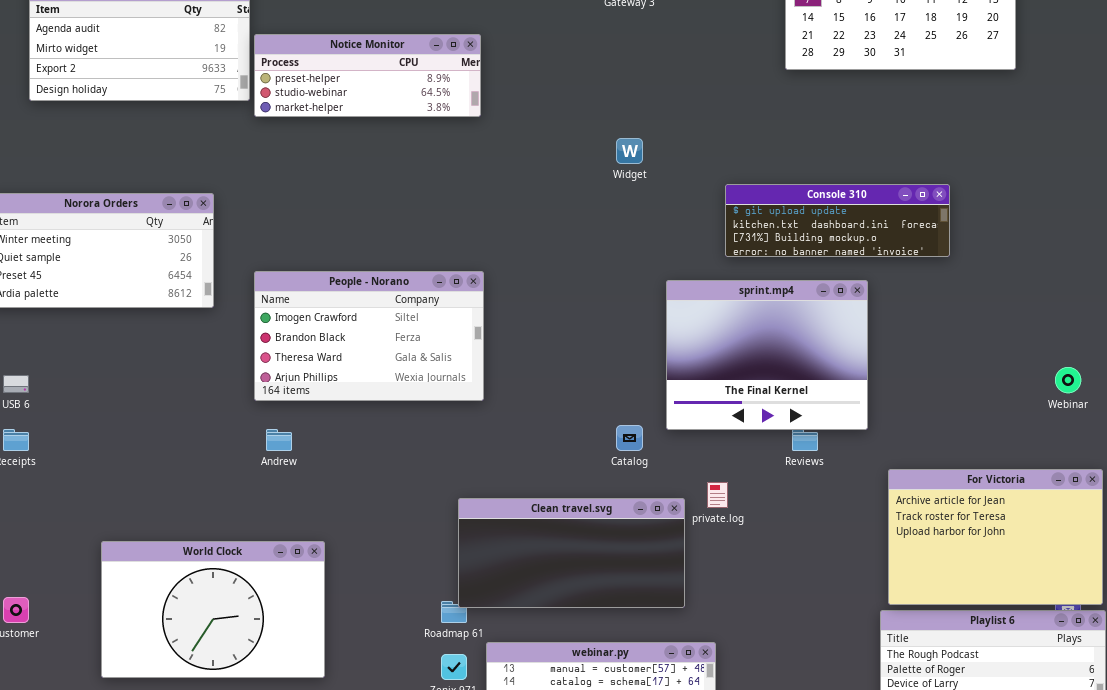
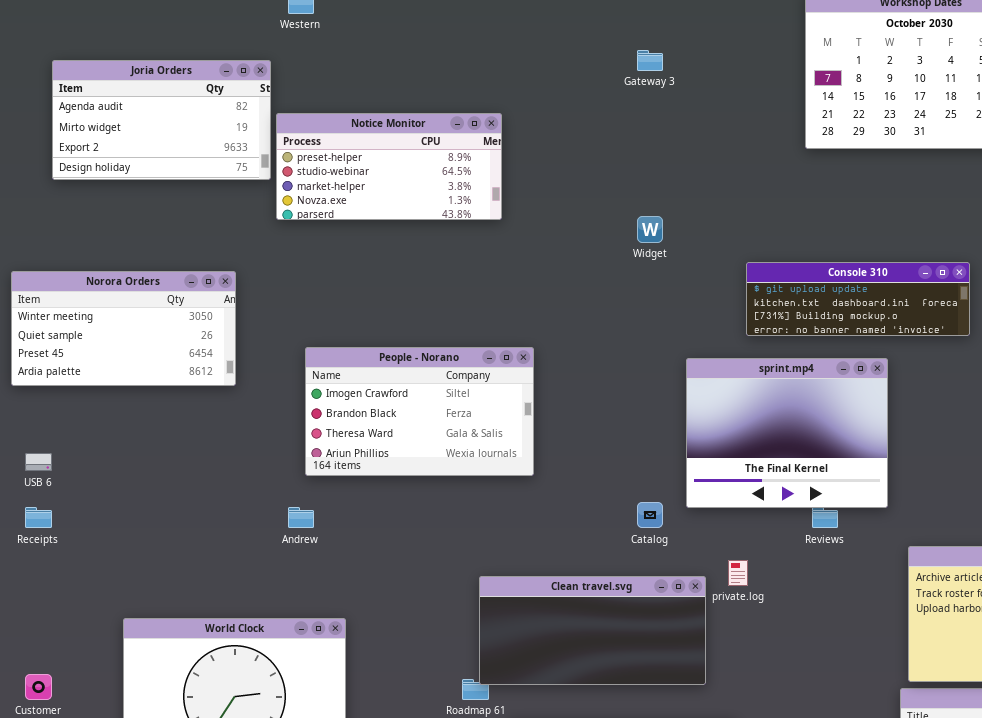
Notice Monitor: [254,34,481,117] -> [276,113,502,220], resized
People - Norano: [254,271,484,401] -> [305,347,534,476], moved

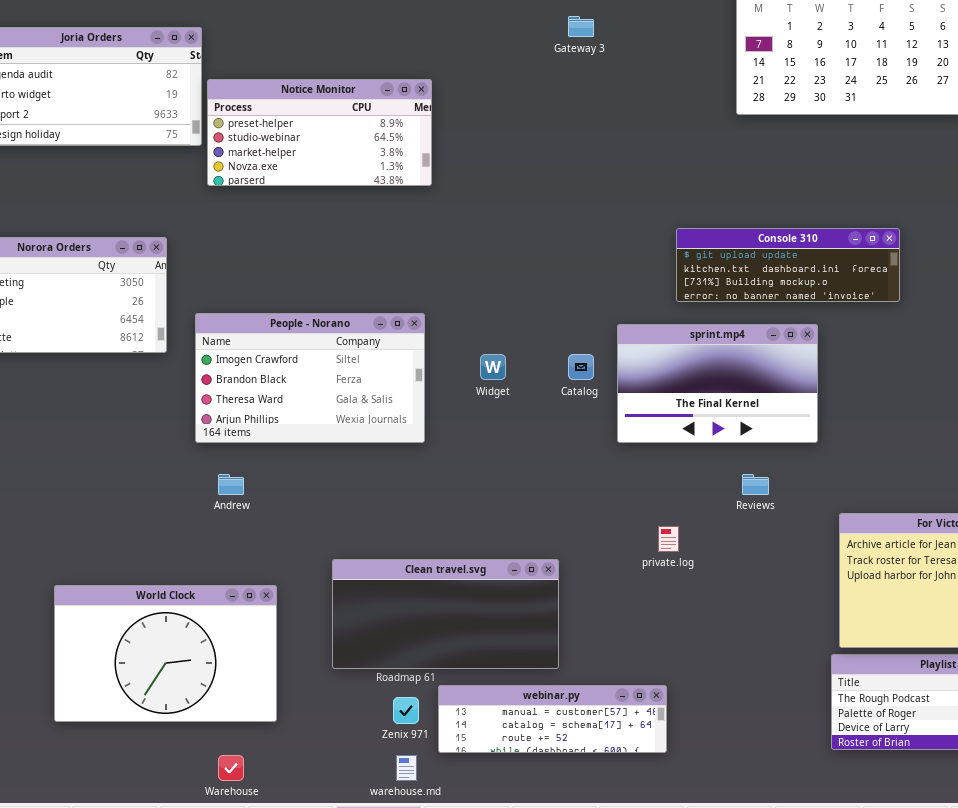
Widget: [637,216,663,243] -> [480,354,506,380], moved
People - Norano: [305,347,534,476] -> [195,313,425,443], moved
sprint.mp4: [686,358,888,508] -> [617,324,818,443], resized
Catalog: [637,502,663,528] -> [568,354,594,380], moved
Clean travel.svg: [479,576,706,685] -> [332,559,559,669], moved

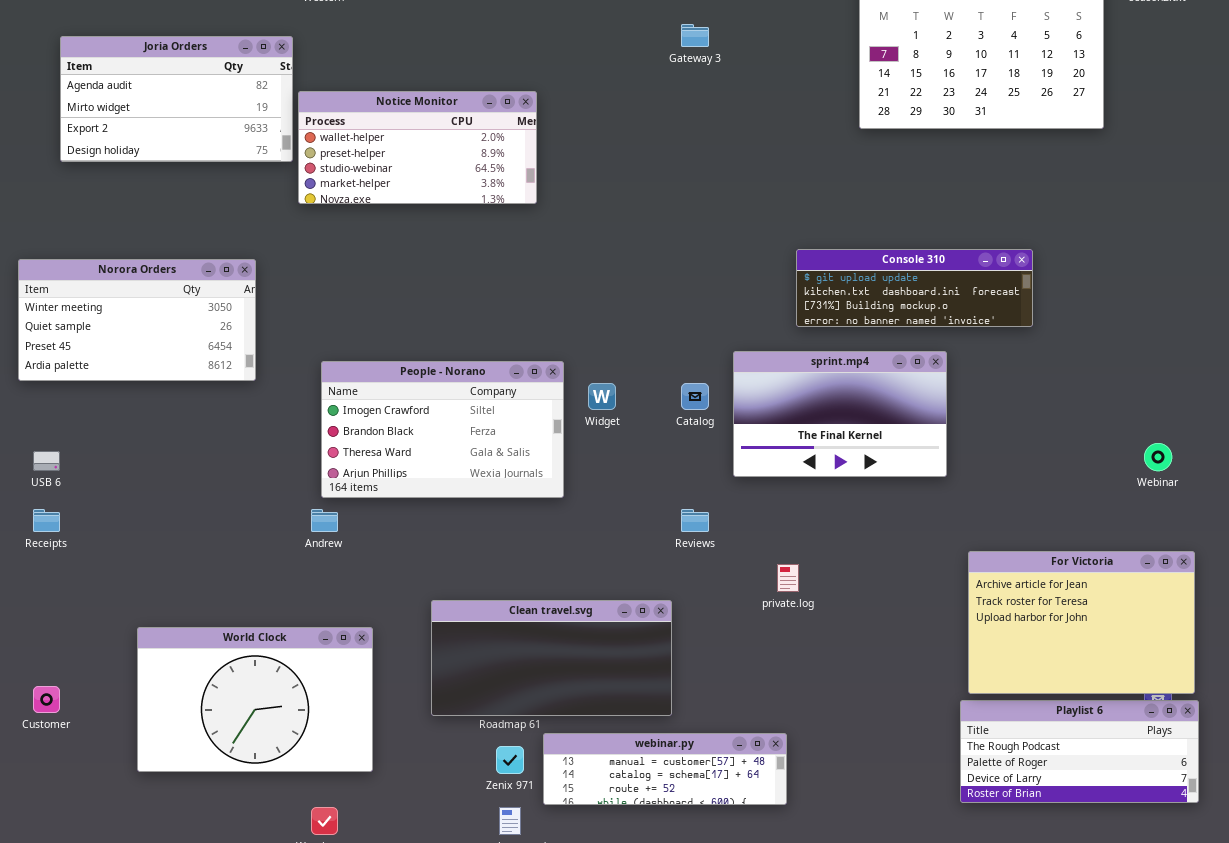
Notice Monitor: [207,79,432,186] -> [298,91,537,204], scrolled up 1 row
People - Norano: [195,313,425,443] -> [321,361,564,498], moved
Reviews: [742,474,769,495] -> [681,509,709,532], moved

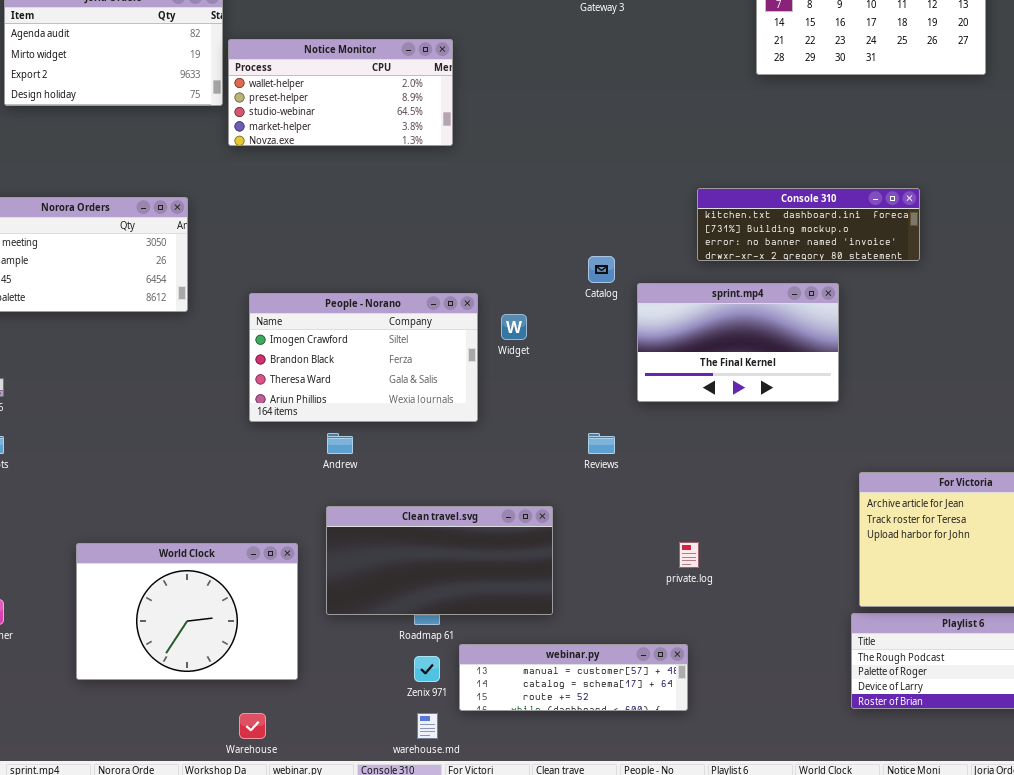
Console 310: [796,249,1033,327] -> [697,188,920,261], scrolled down 1 row
Catalog: [681,383,709,410] -> [588,256,615,283], moved
Andrew: [311,509,338,532] -> [327,433,353,454], moved
private.log: [777,564,799,592] -> [679,542,699,568], moved
Clean travel.svg: [431,600,672,716] -> [326,506,553,615], moved

